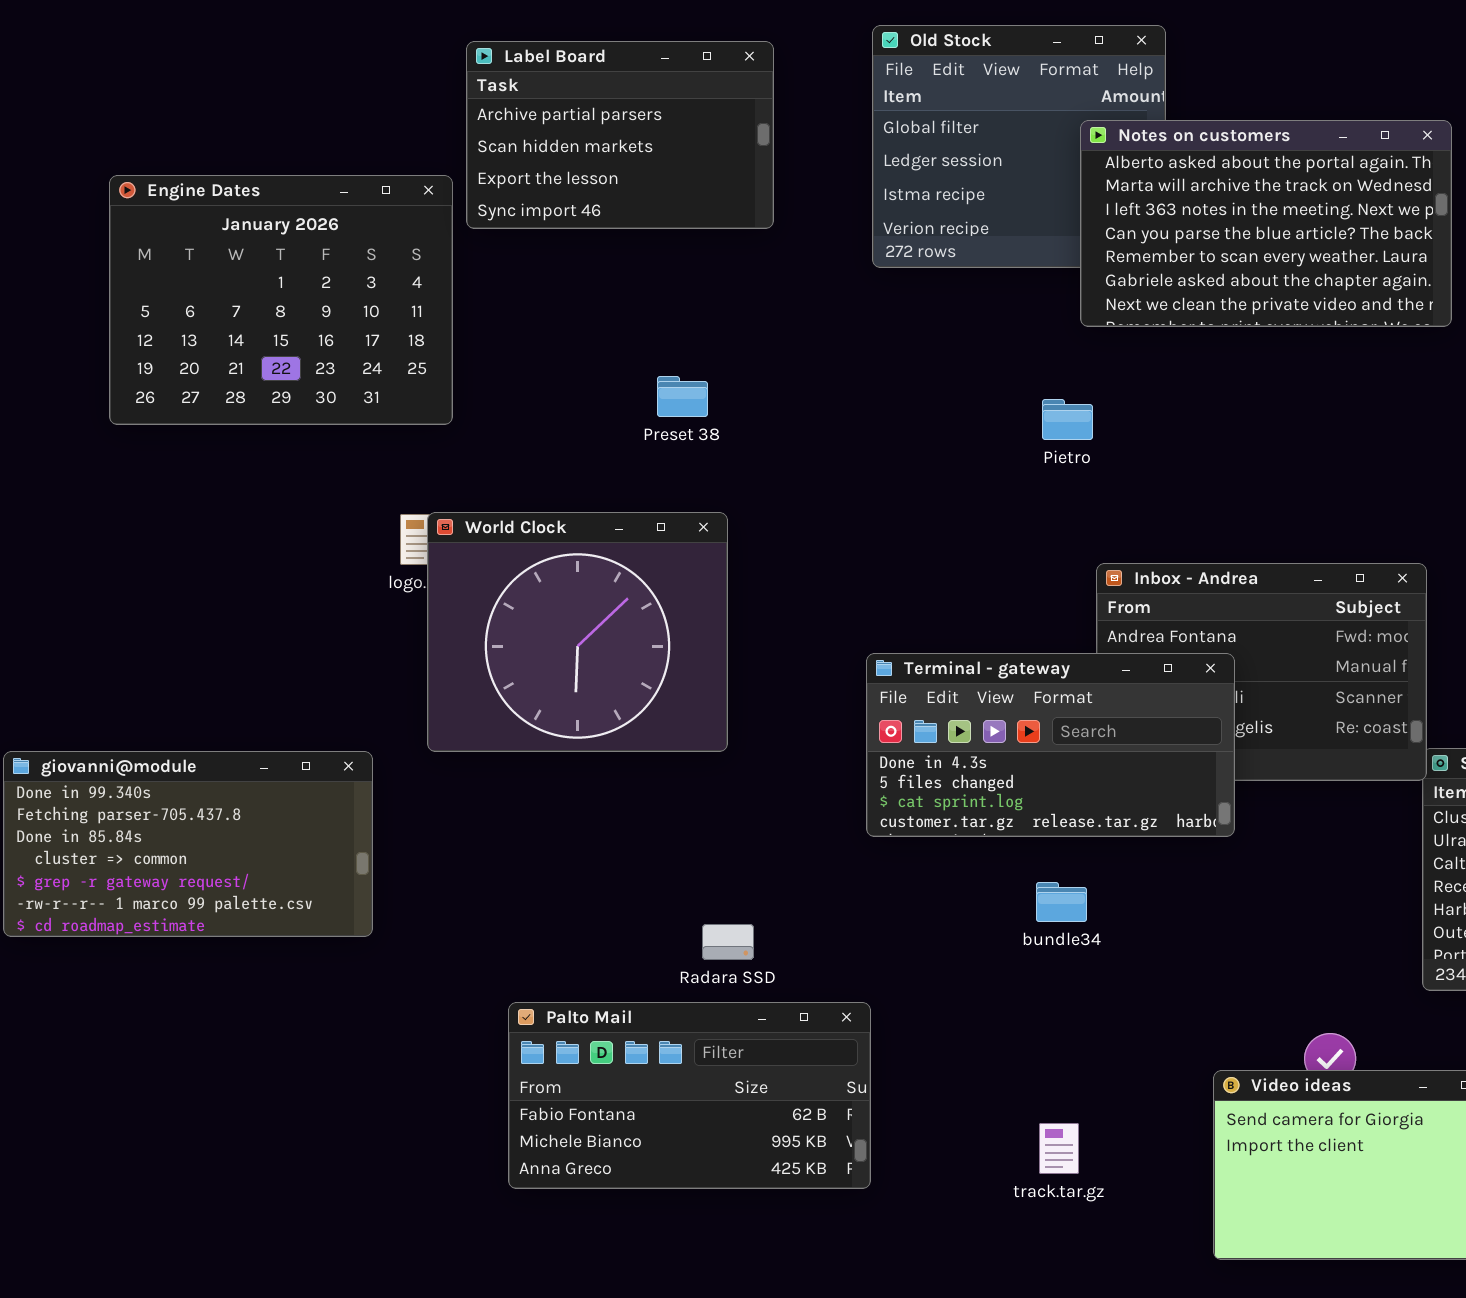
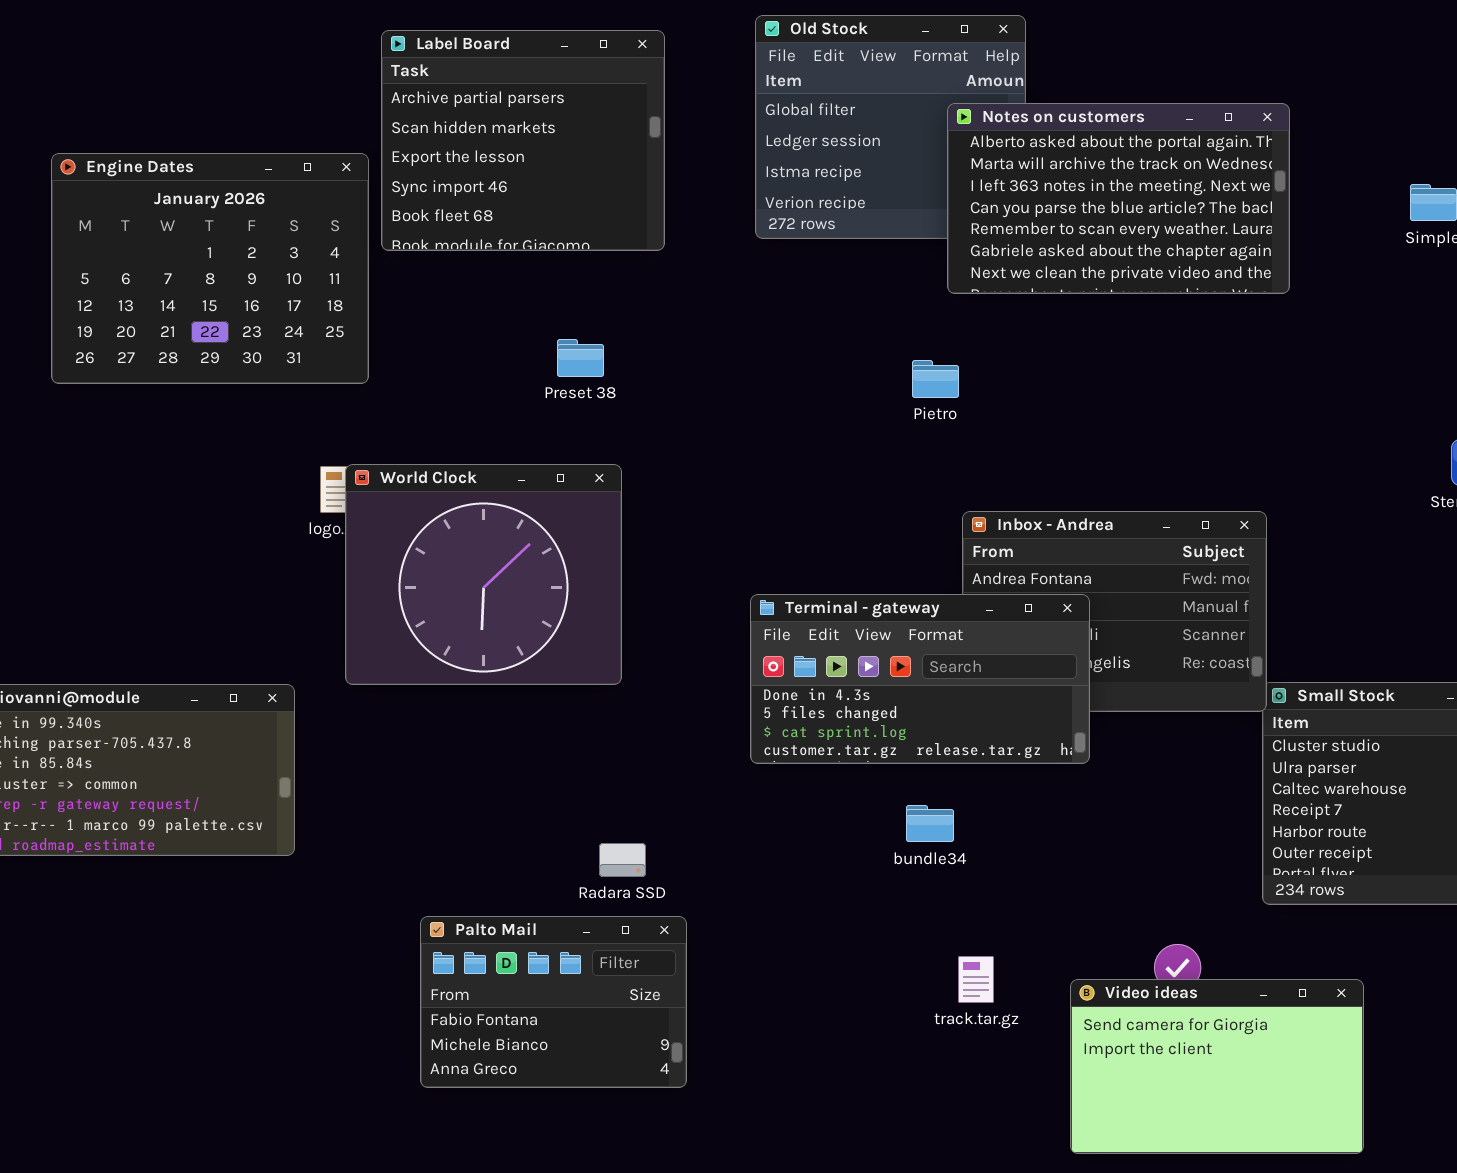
Label Board: [466,41,774,229] -> [381,30,665,251], resized
Palto Mail: [508,1002,871,1189] -> [420,916,687,1088], resized
track.tar.gz: [1039,1123,1079,1174] -> [958,956,994,1003], moved

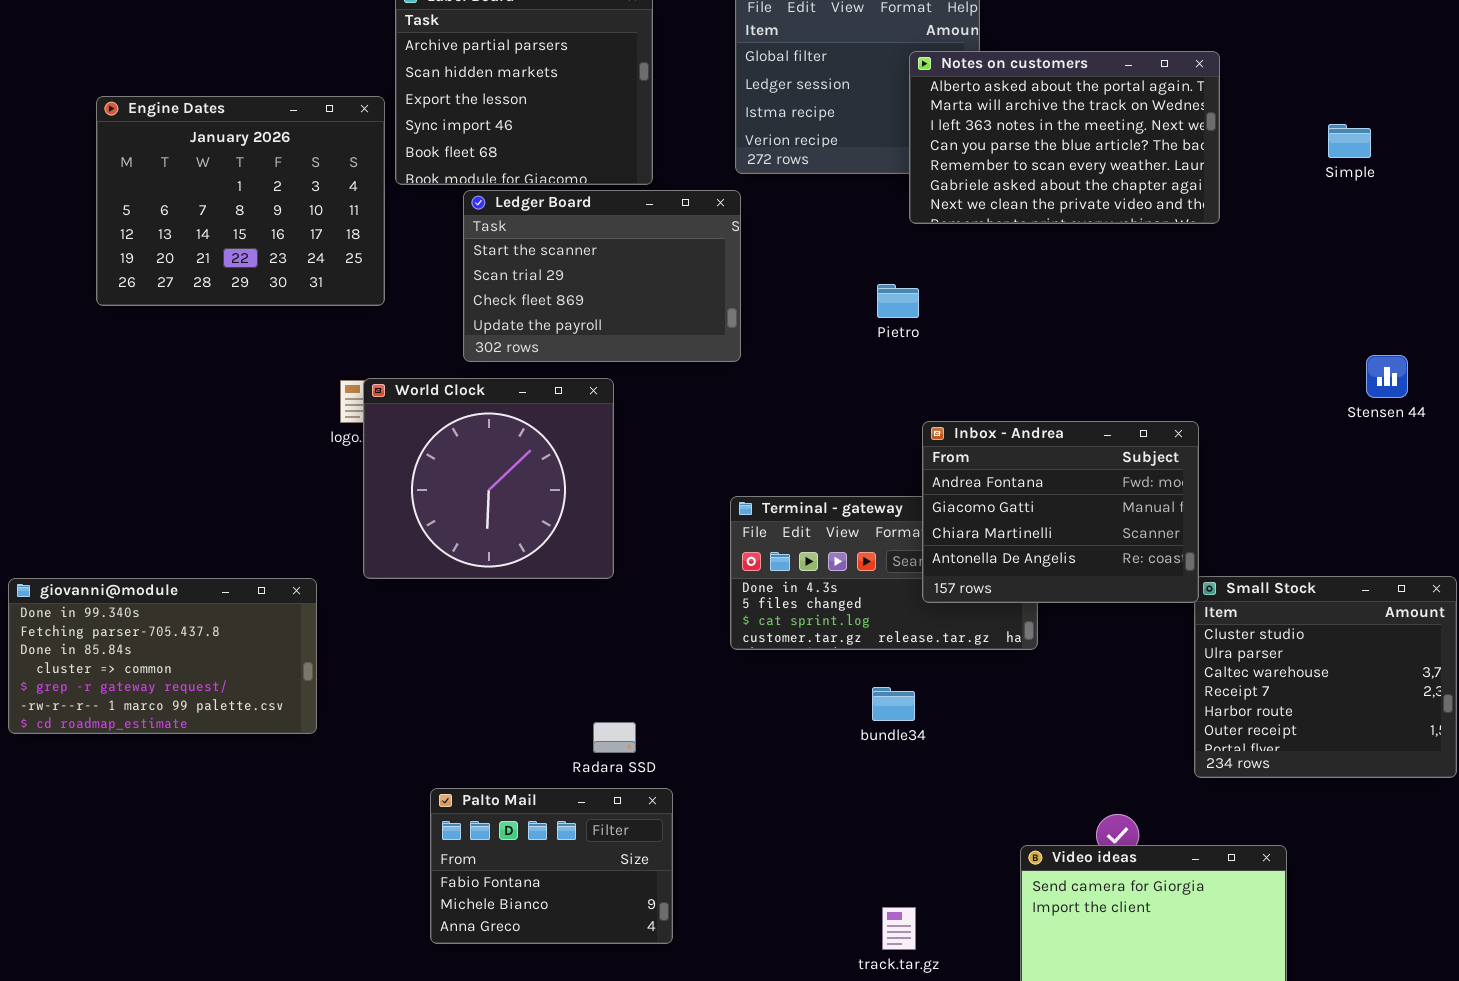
Ledger Board: none -> [463,190,741,362], opened
Inbox - Andrea: [962,511,1267,712] -> [922,421,1199,603], raised
track.tar.gz: [958,956,994,1003] -> [882,907,916,950], moved

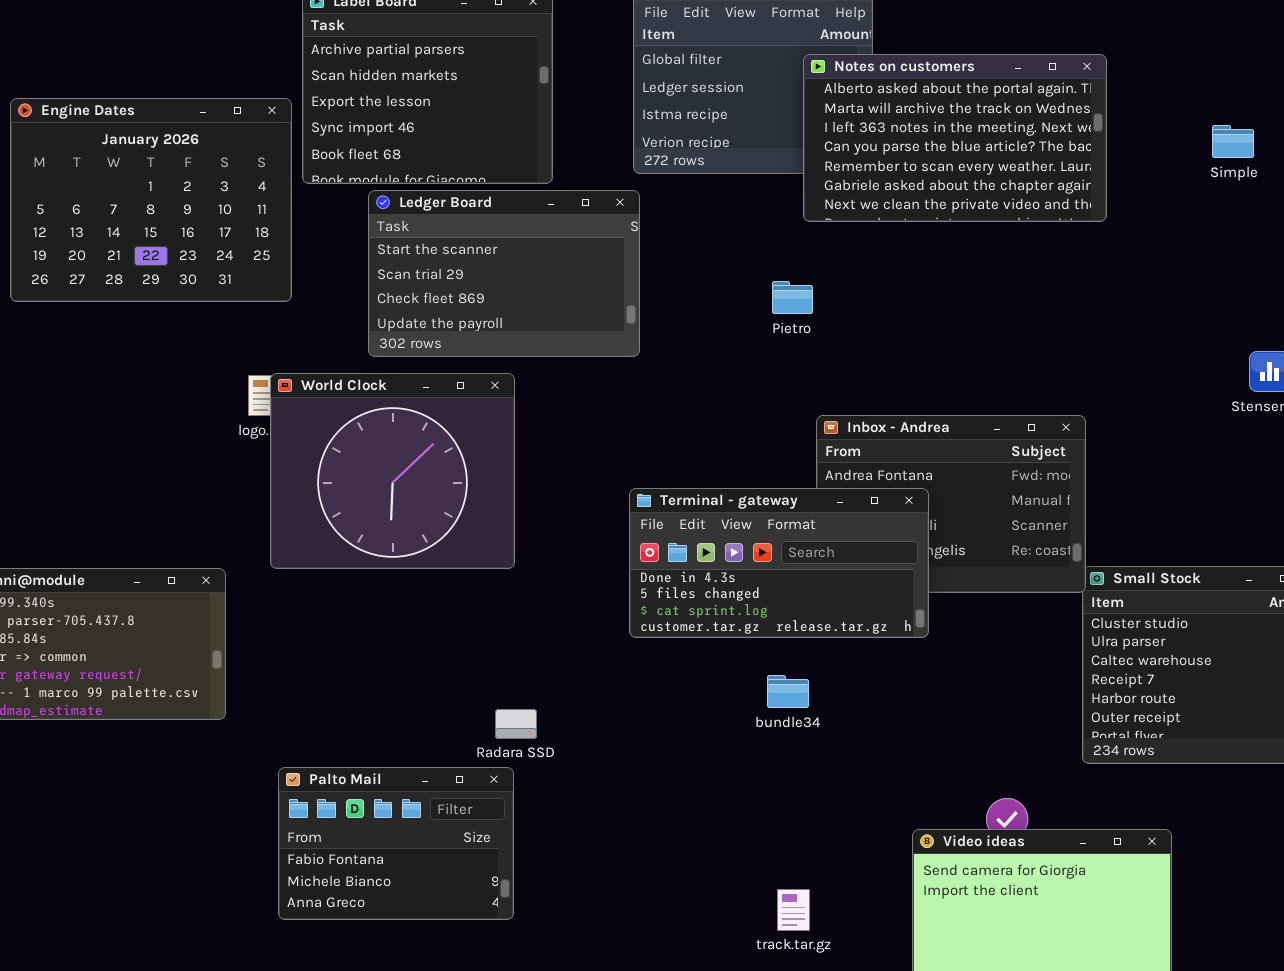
Terminal - gateway: [730,496,1038,650] -> [629,488,929,638], raised
Palto Mail: [430,788,673,944] -> [278,767,514,920], moved

